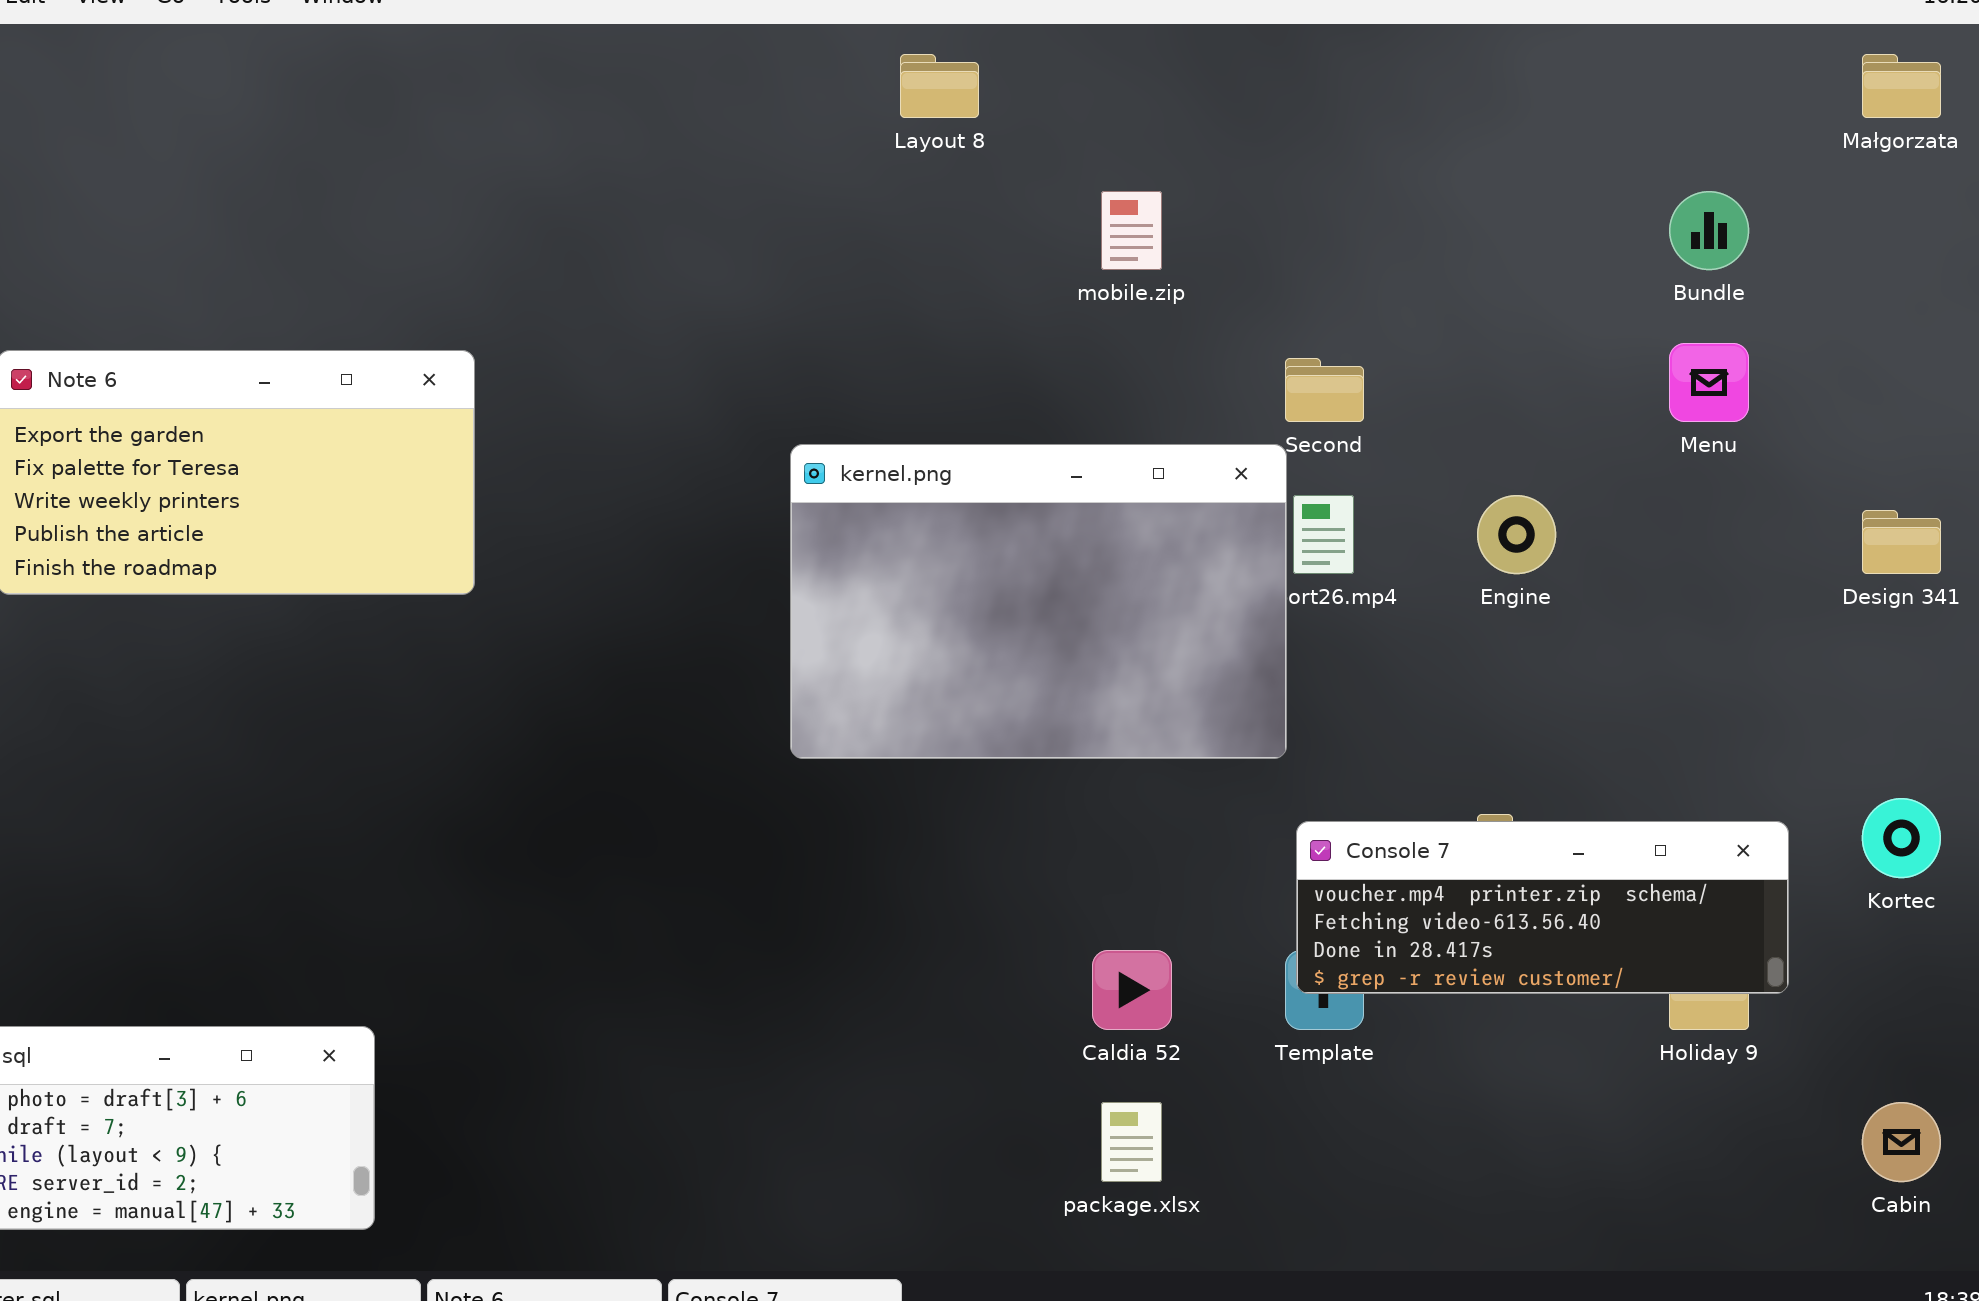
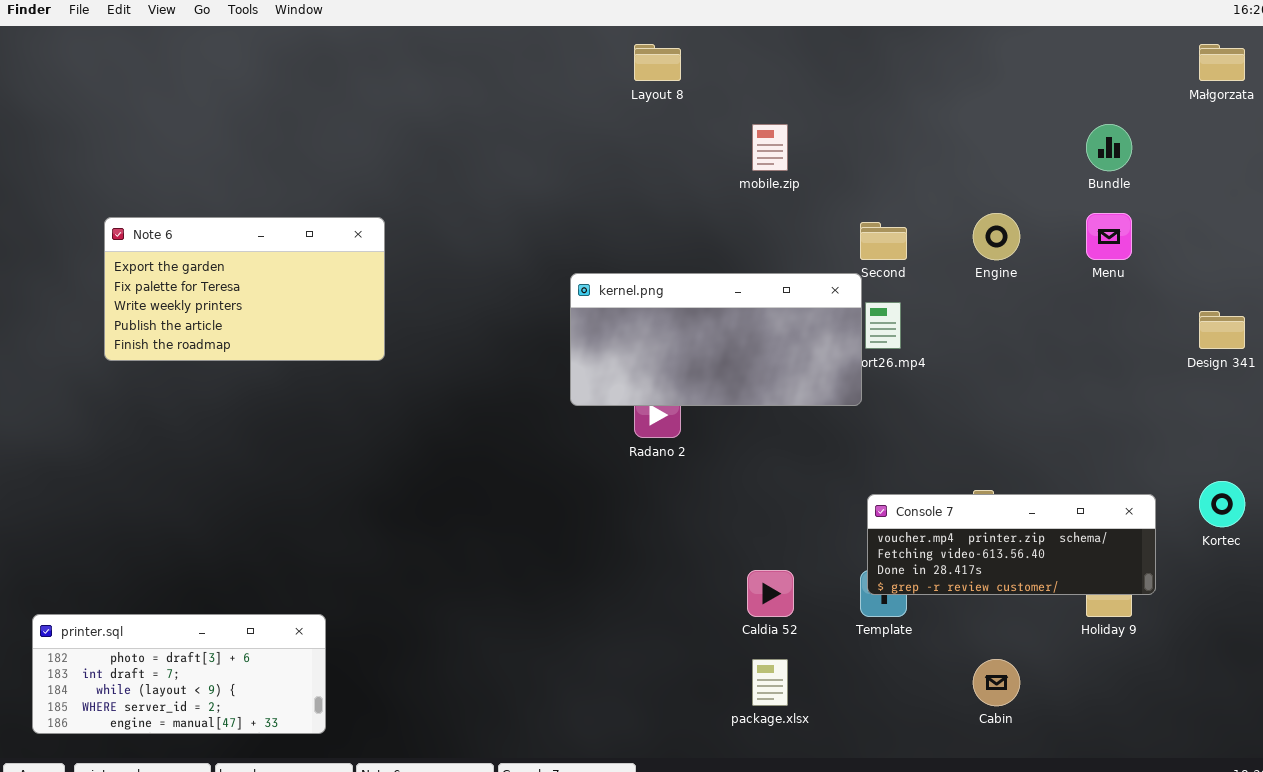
kernel.png: [790,444,1287,759] -> [570,273,862,406], resized
Engine: [1477,495,1556,574] -> [973,213,1020,260], moved
Cabin: [1862,1102,1941,1182] -> [973,659,1020,706], moved

